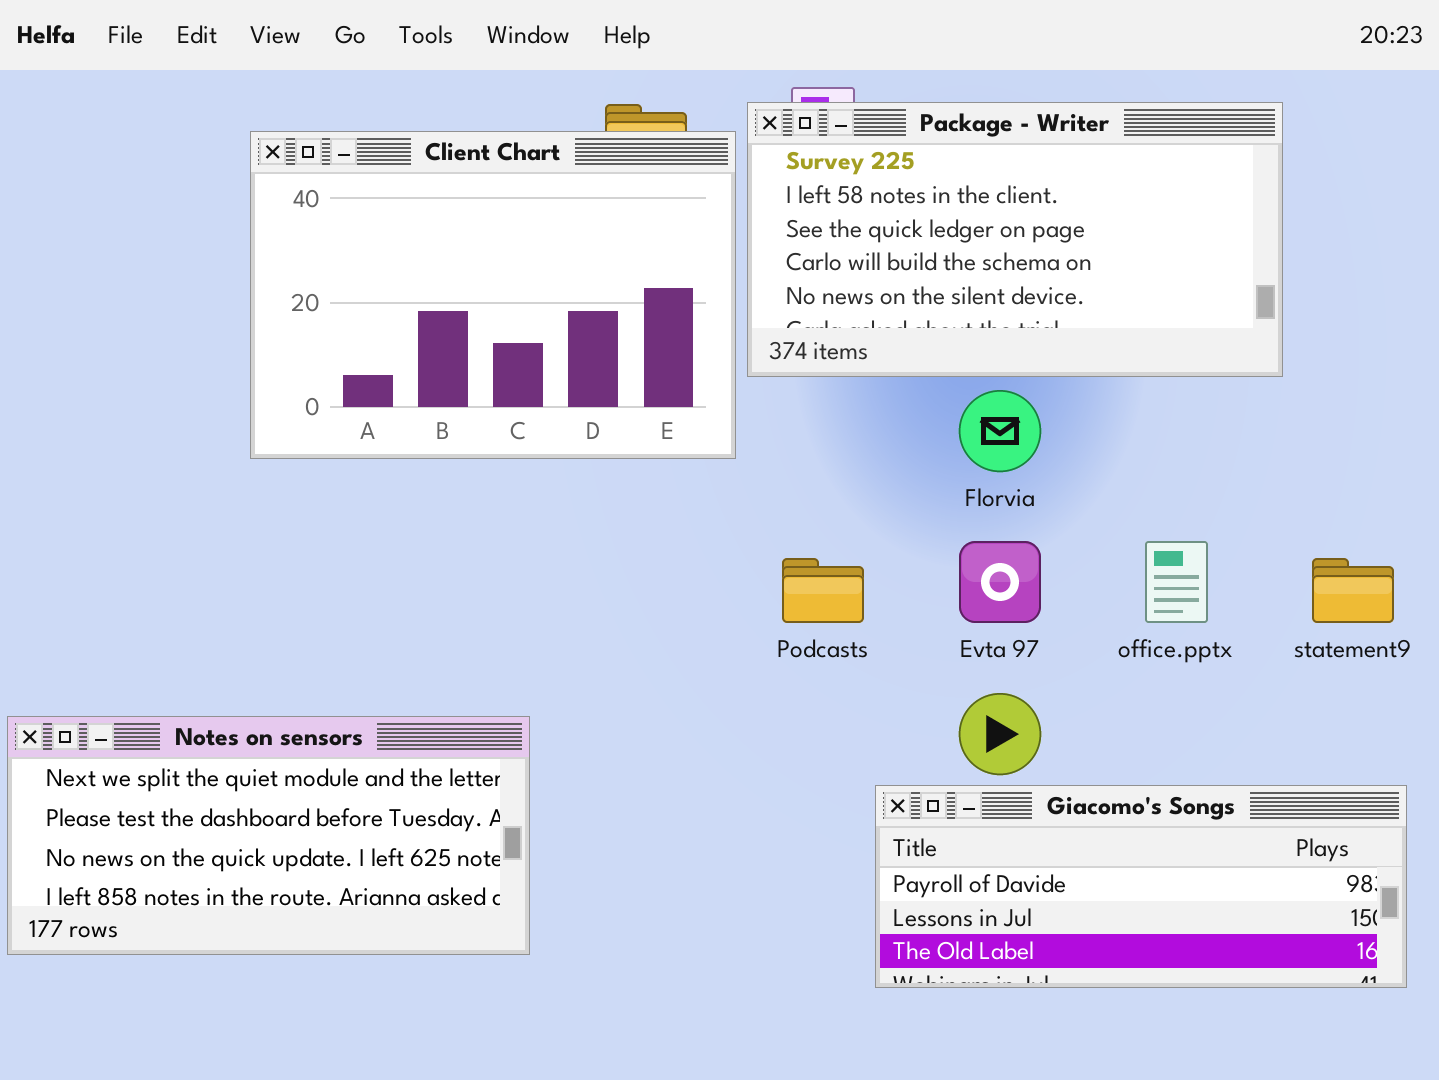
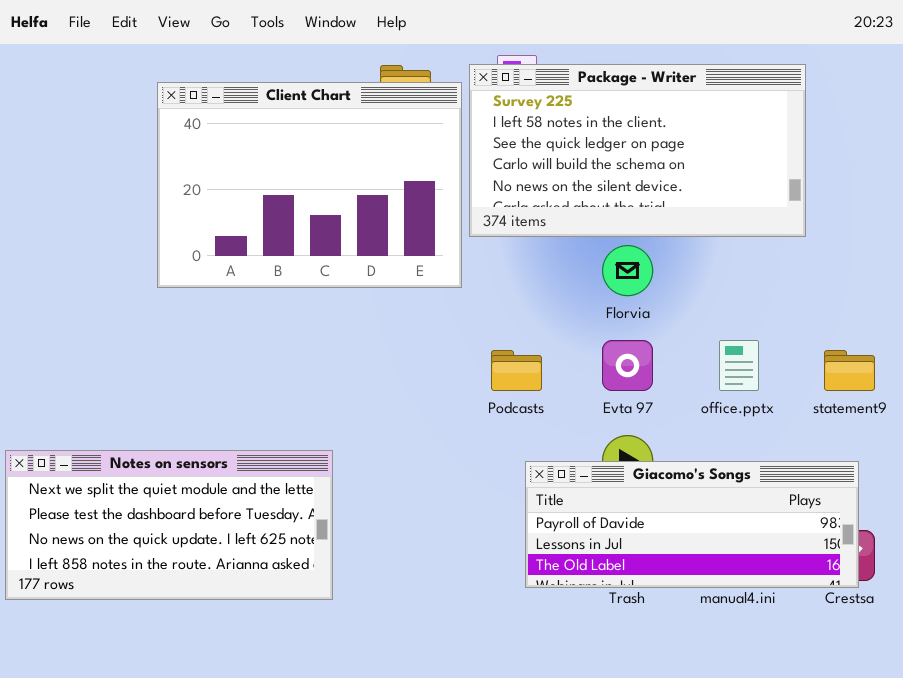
Giacomo's Songs: [875,785,1407,988] -> [525,461,859,588], moved

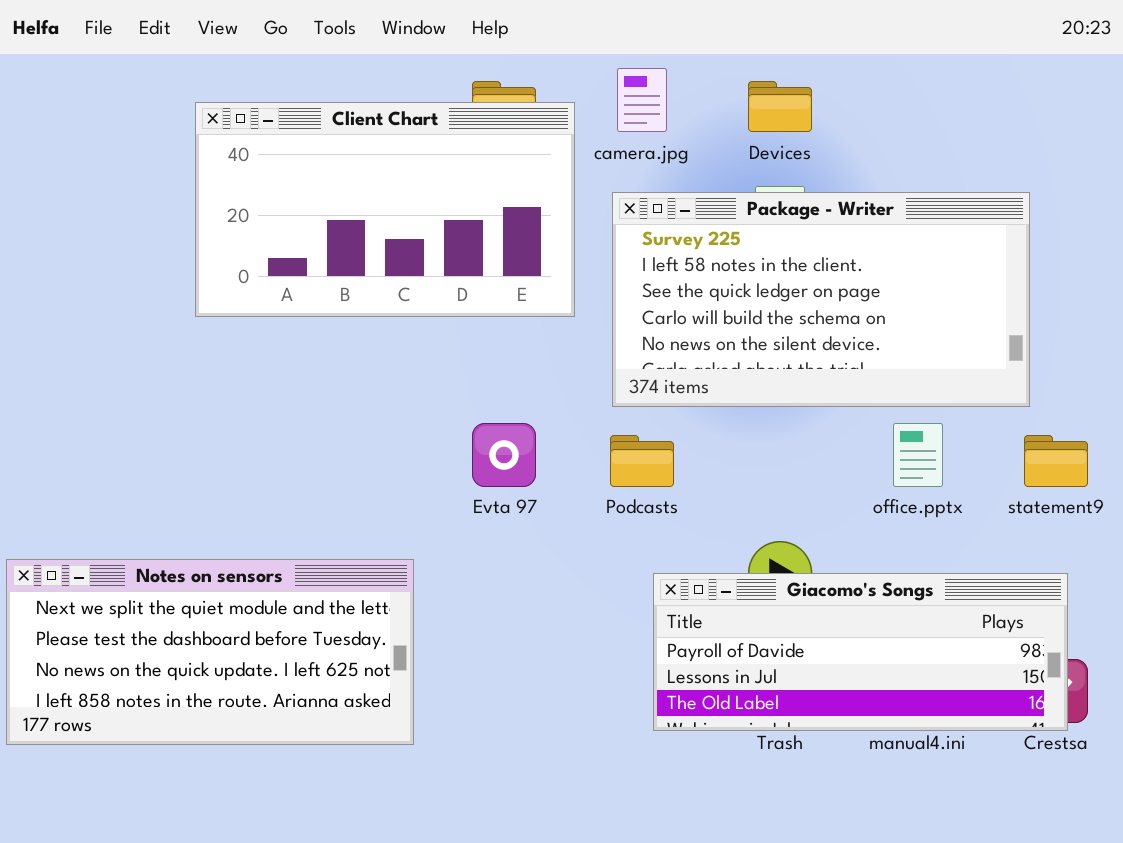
Package - Writer: [469,64,806,237] -> [612,192,1030,407], moved
Client Chart: [157,82,462,288] -> [195,102,575,317], resized
Evta 97: [602,340,653,391] -> [472,423,536,487], moved

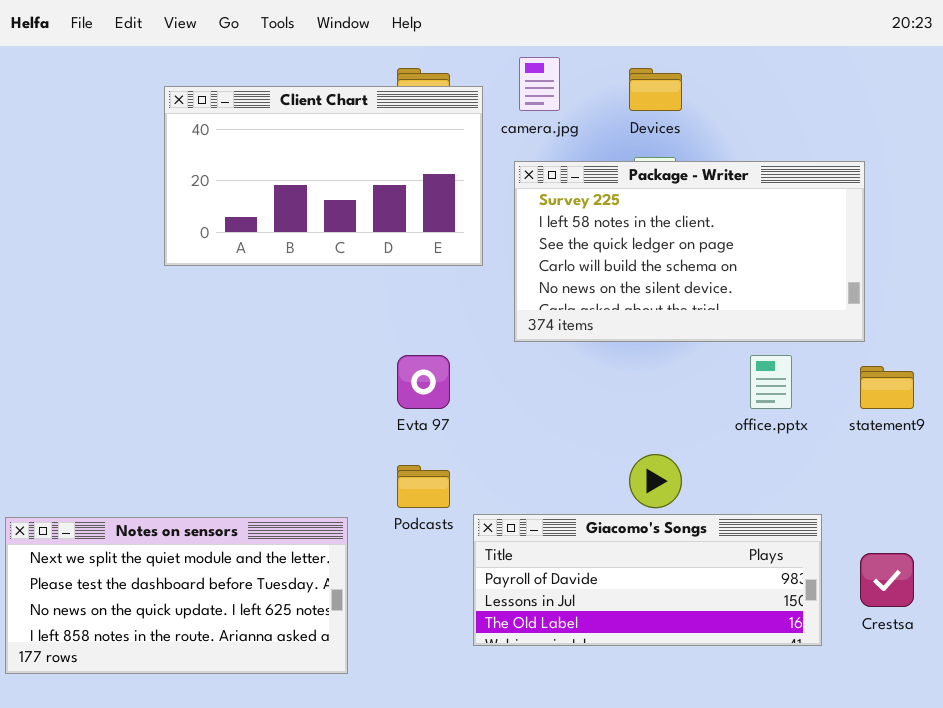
Podcasts: [610,435,674,487] -> [397,465,450,508], moved
Notes on sensors: [6,559,414,745] -> [5,517,348,674], moved
Giacomo's Songs: [653,573,1068,731] -> [473,514,822,646], moved

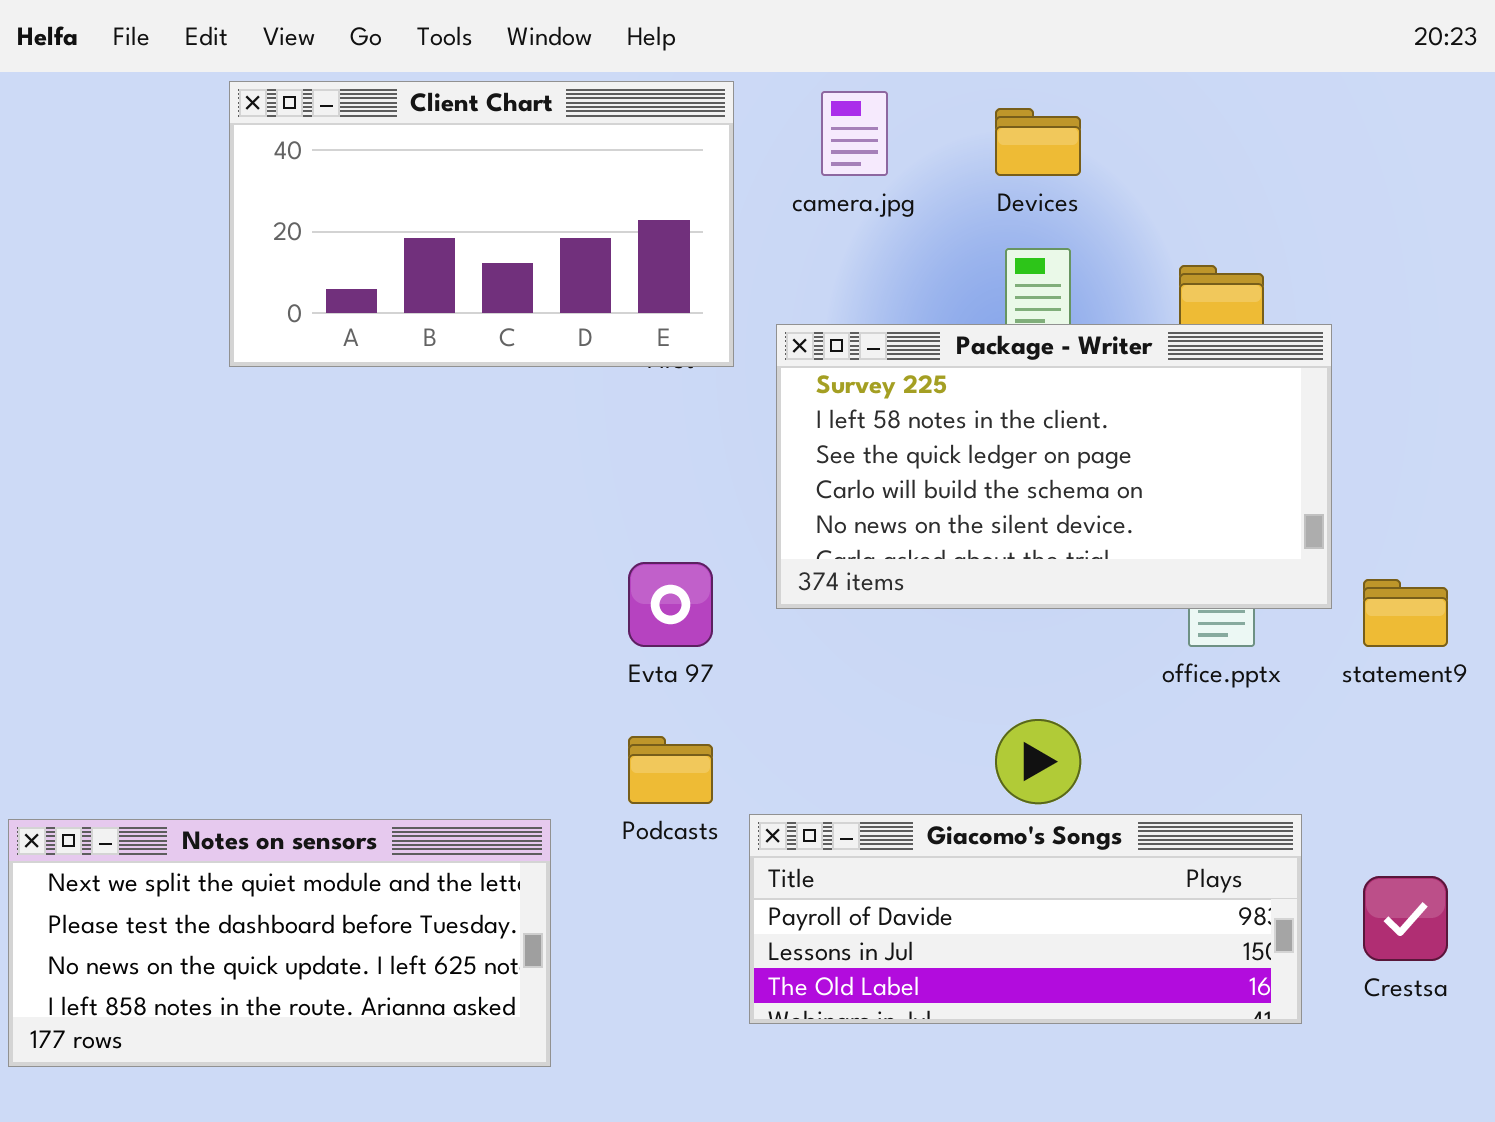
Client Chart: [164,86,483,266] -> [229,81,734,367], moved
Package - Writer: [514,161,865,342] -> [776,324,1332,609], moved

